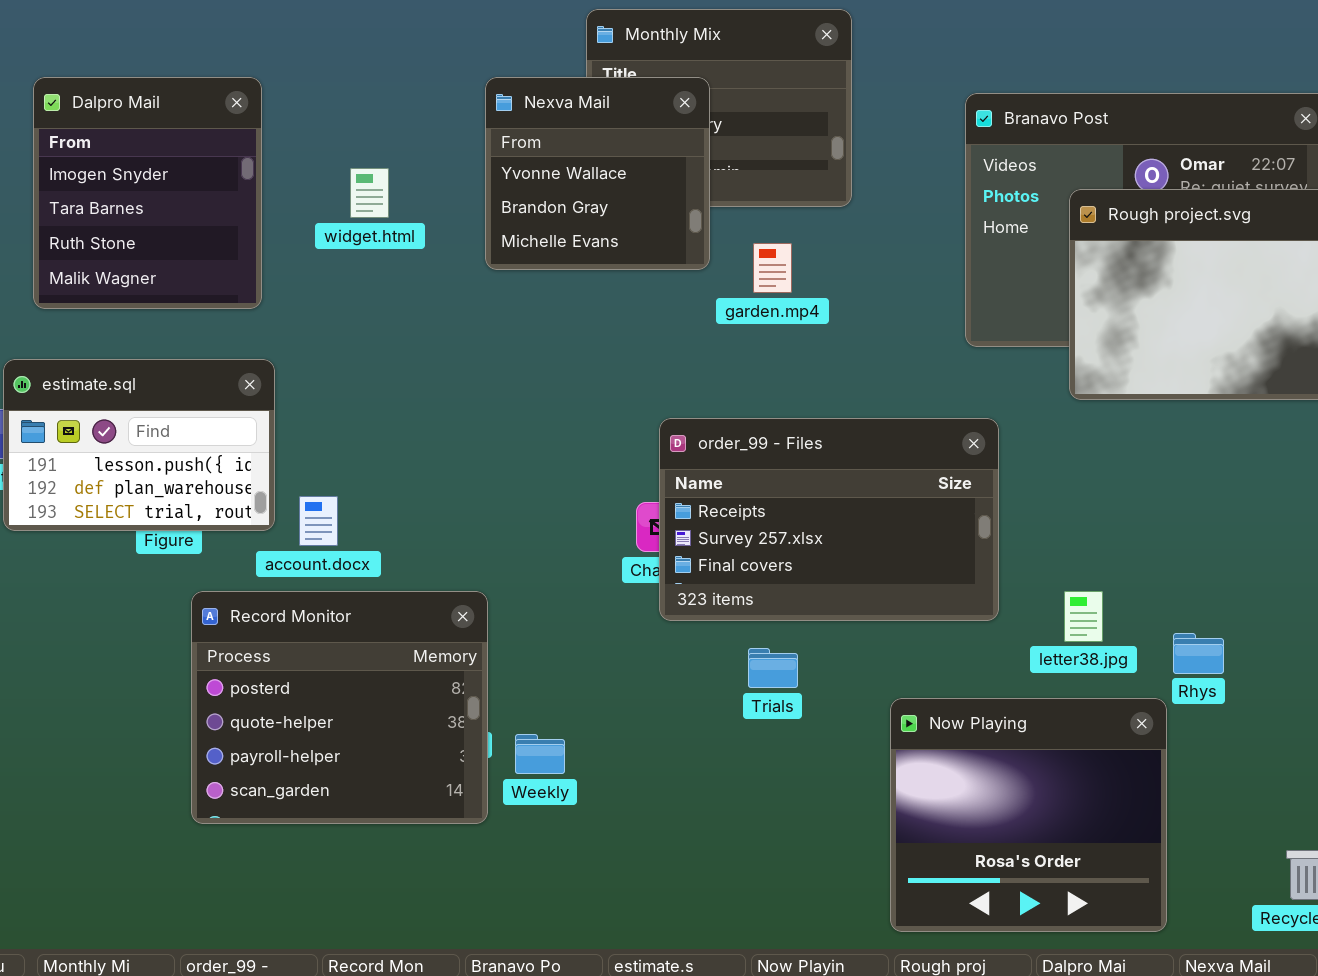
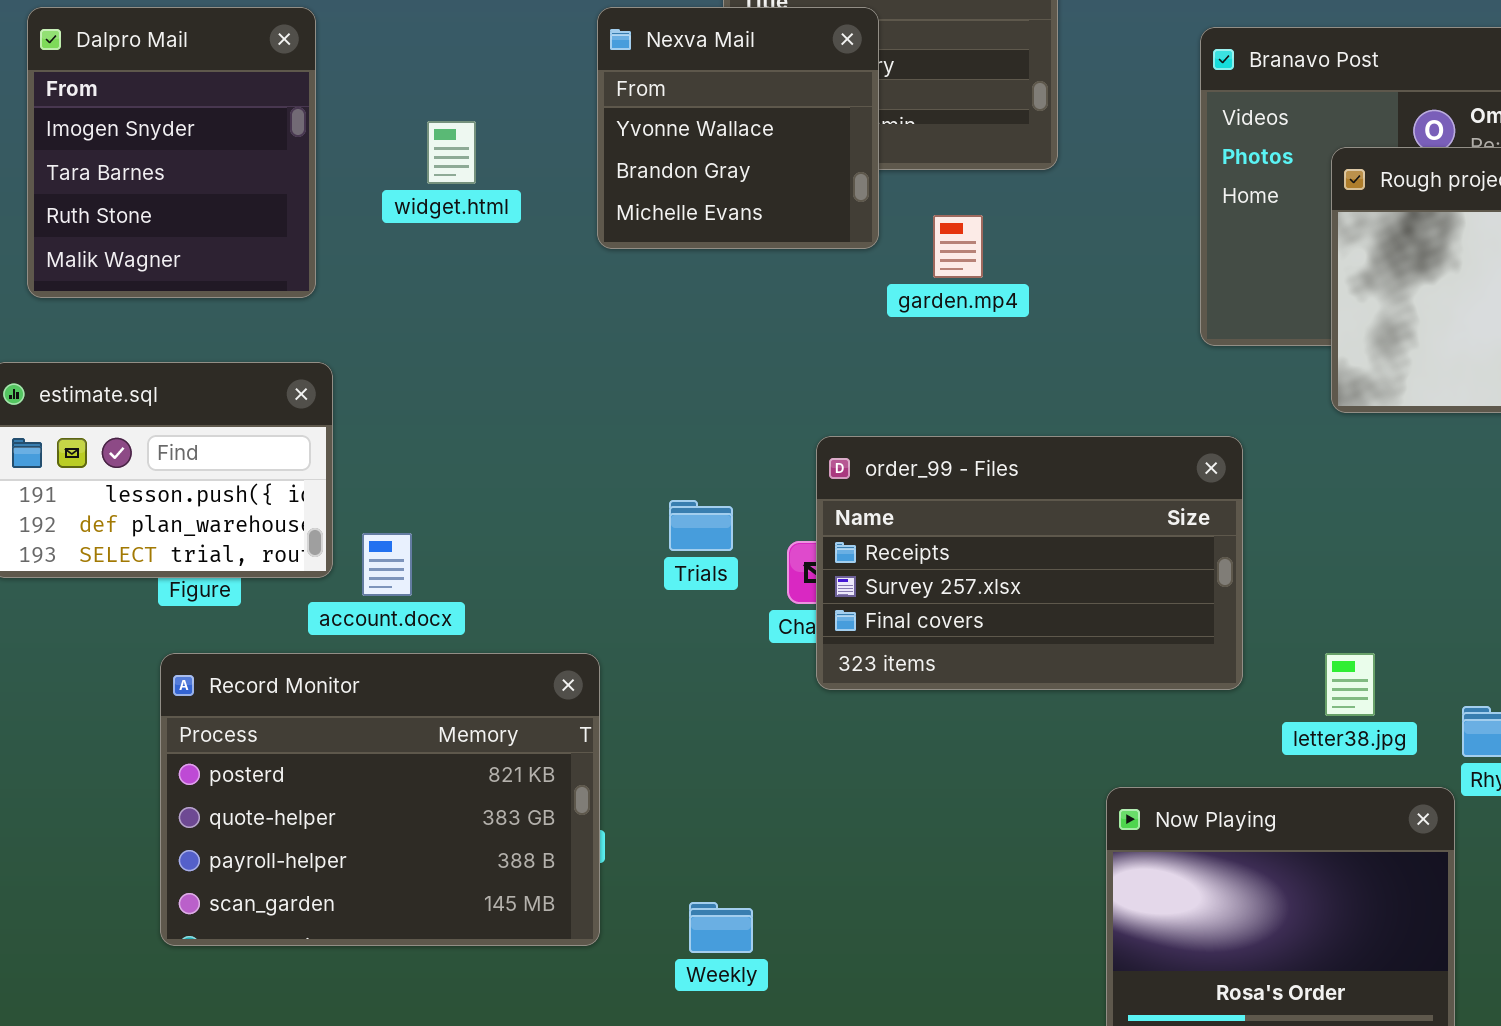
Record Monitor: [191,591,488,824] -> [160,653,600,946], resized
Trials: [748,648,798,688] -> [669,500,733,551], moved
Weekly: [515,734,565,774] -> [689,902,753,953], moved

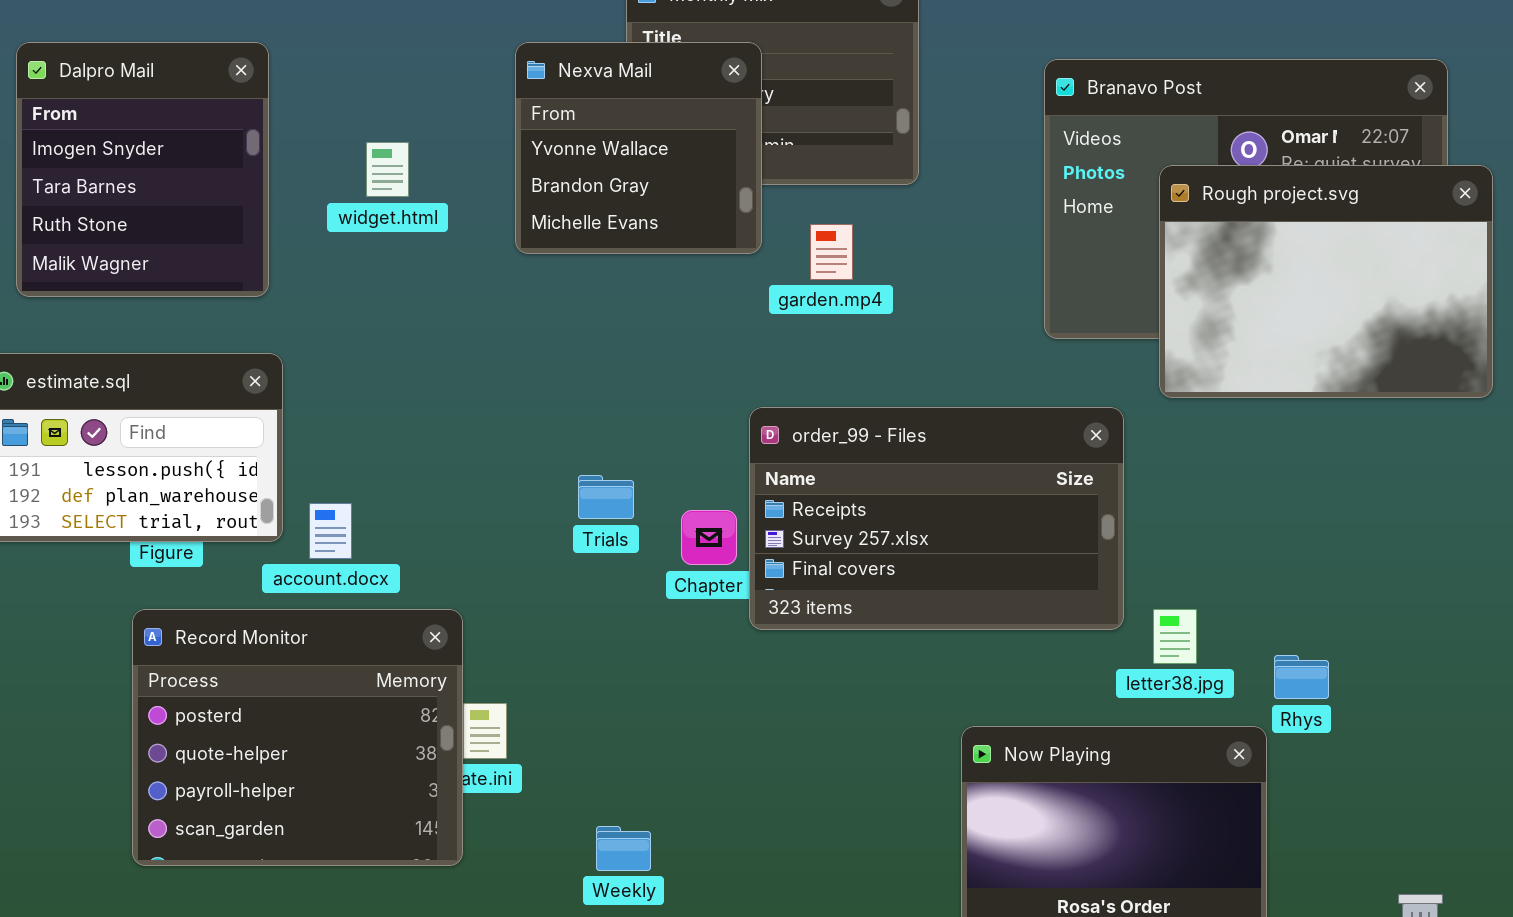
order_99 - Files: [816,436,1243,690] -> [749,407,1124,630], moved
Record Monitor: [160,653,600,946] -> [132,609,463,866], resized

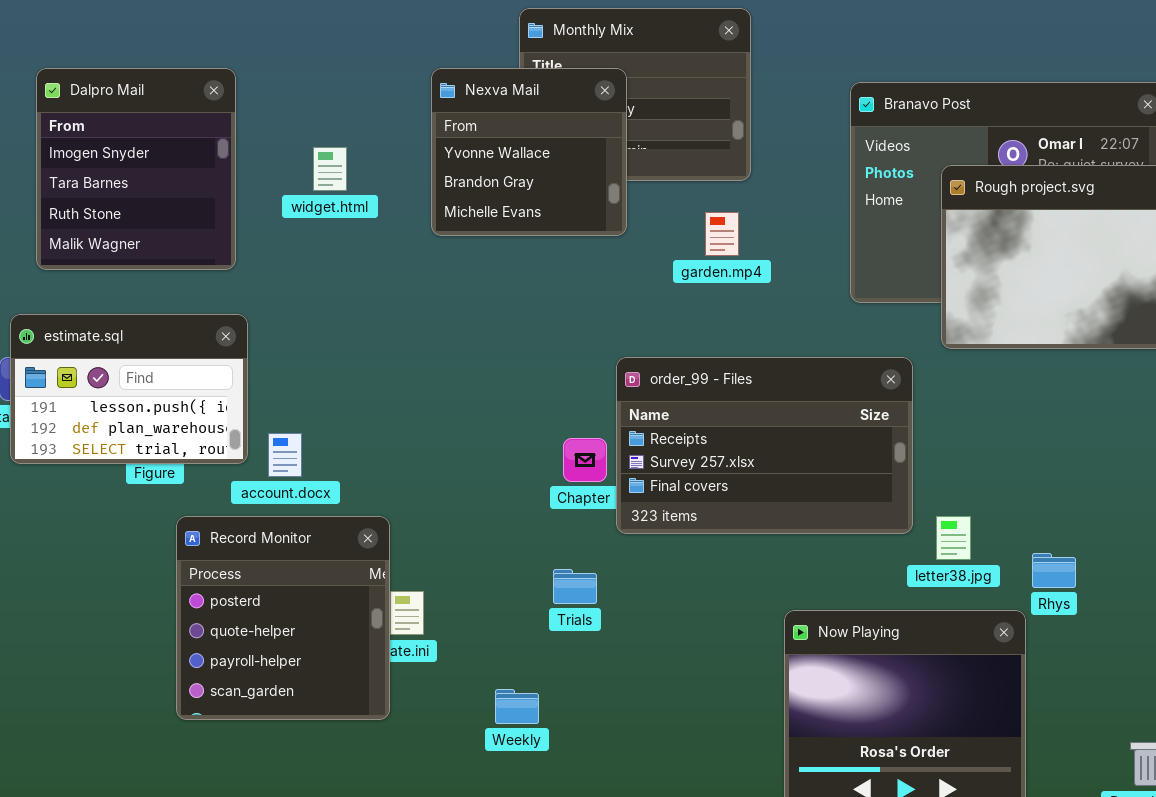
garden.mp4: [810,224,853,280] -> [705,212,739,256], moved
Trials: [578,475,634,519] -> [553,569,597,604], moved
Record Monitor: [132,609,463,866] -> [176,516,390,720], resized

